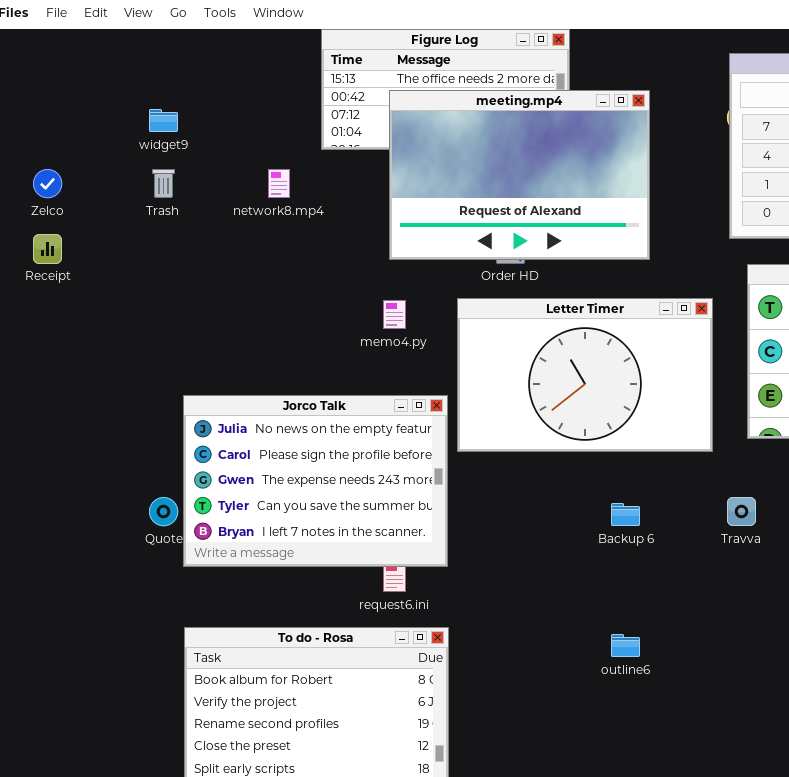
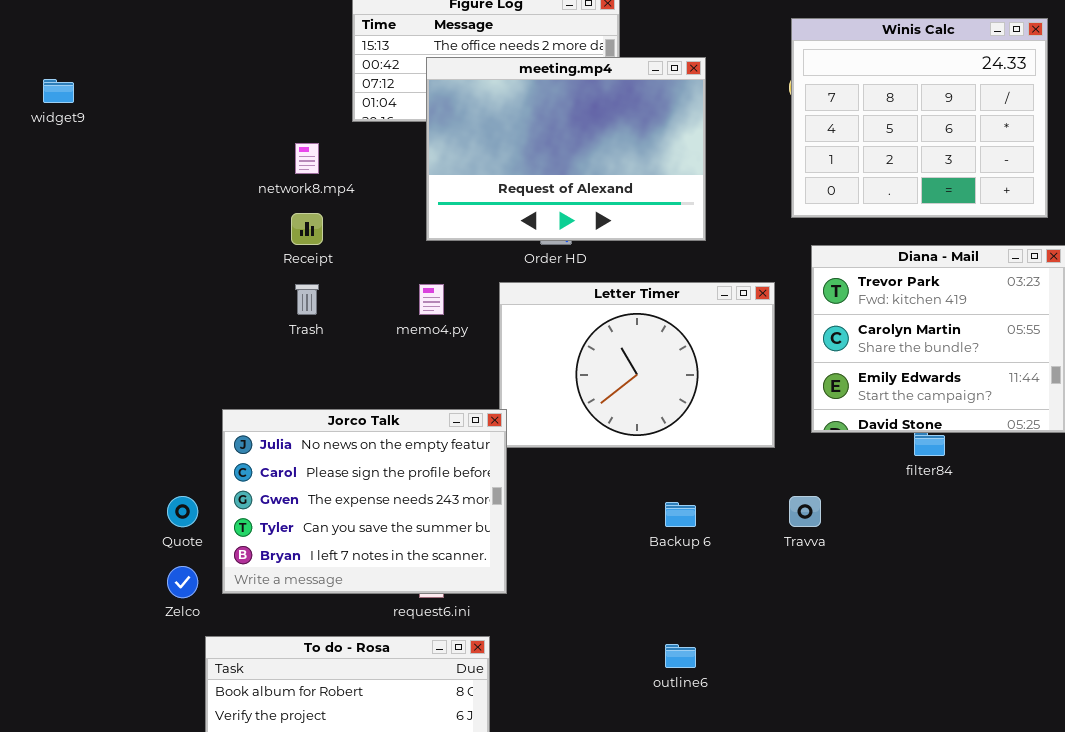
widget9: [149,109,178,132] -> [43,79,74,103], moved
Zelco: [33,169,62,198] -> [167,566,198,598], moved
Trash: [152,169,175,198] -> [295,284,319,315], moved
Receipt: [33,234,62,264] -> [291,213,323,245], moved
Jorco Talk: [183,395,448,567] -> [222,409,507,594], moved

